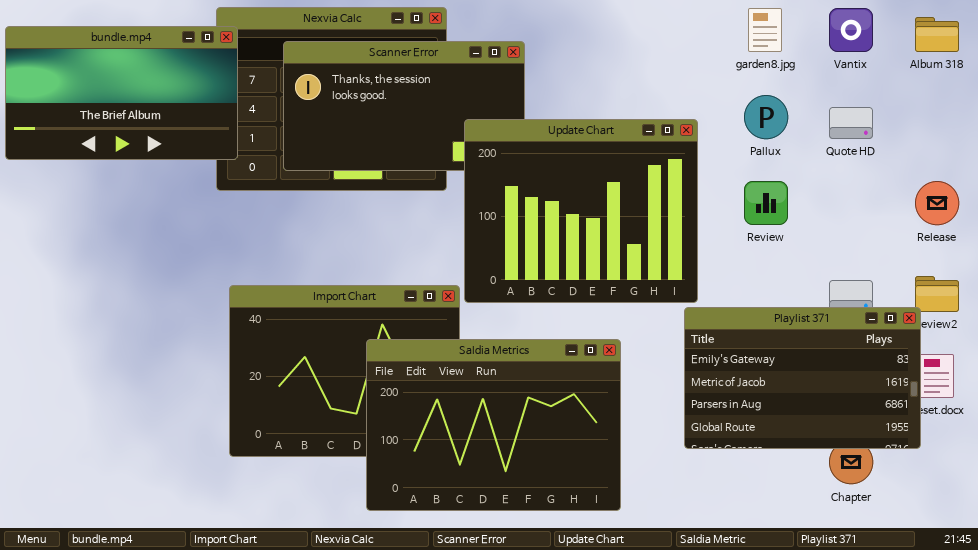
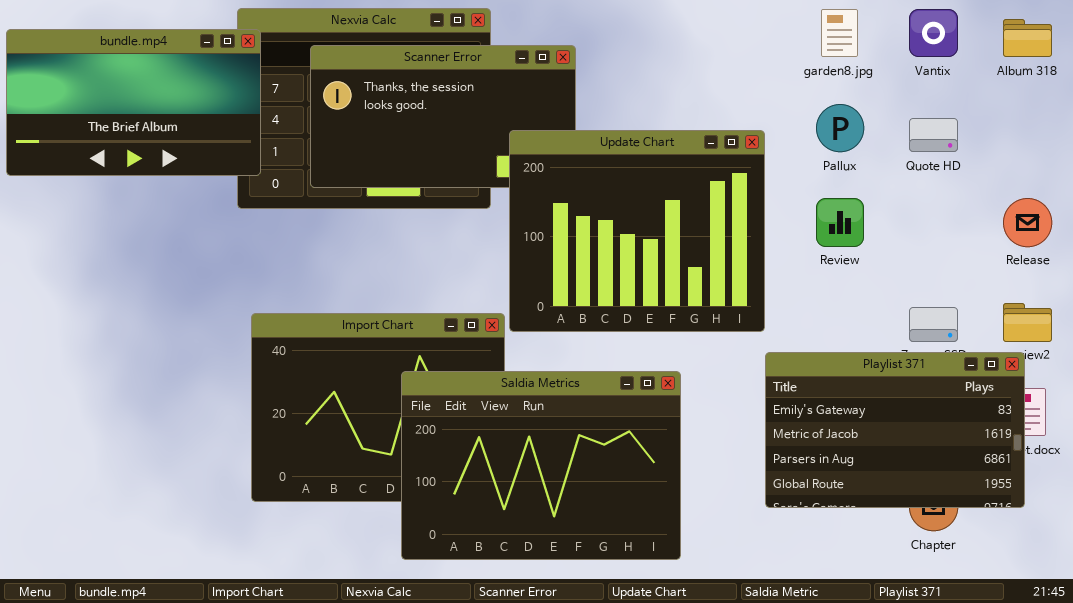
Playlist 371: [684,307,921,449] -> [765,352,1025,508], moved

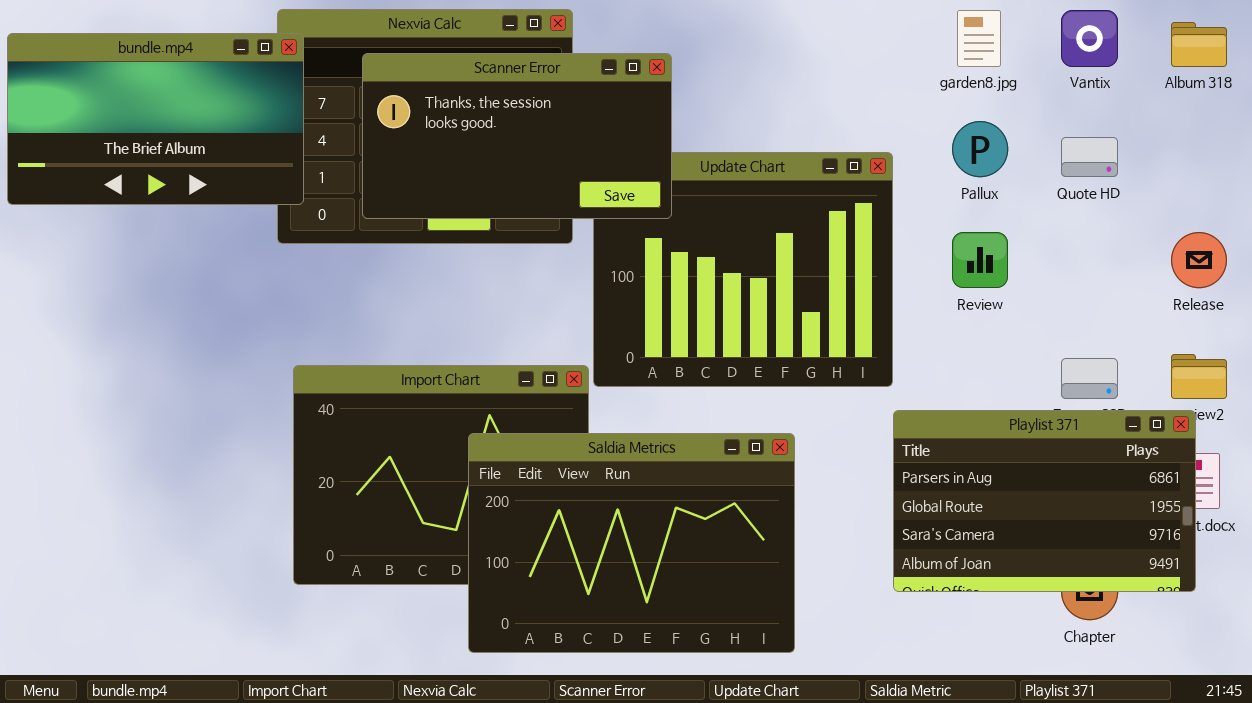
Scanner Error: [310,45,576,188] -> [362,53,672,219], raised
Playlist 371: [765,352,1025,508] -> [893,410,1196,592], scrolled down 2 rows

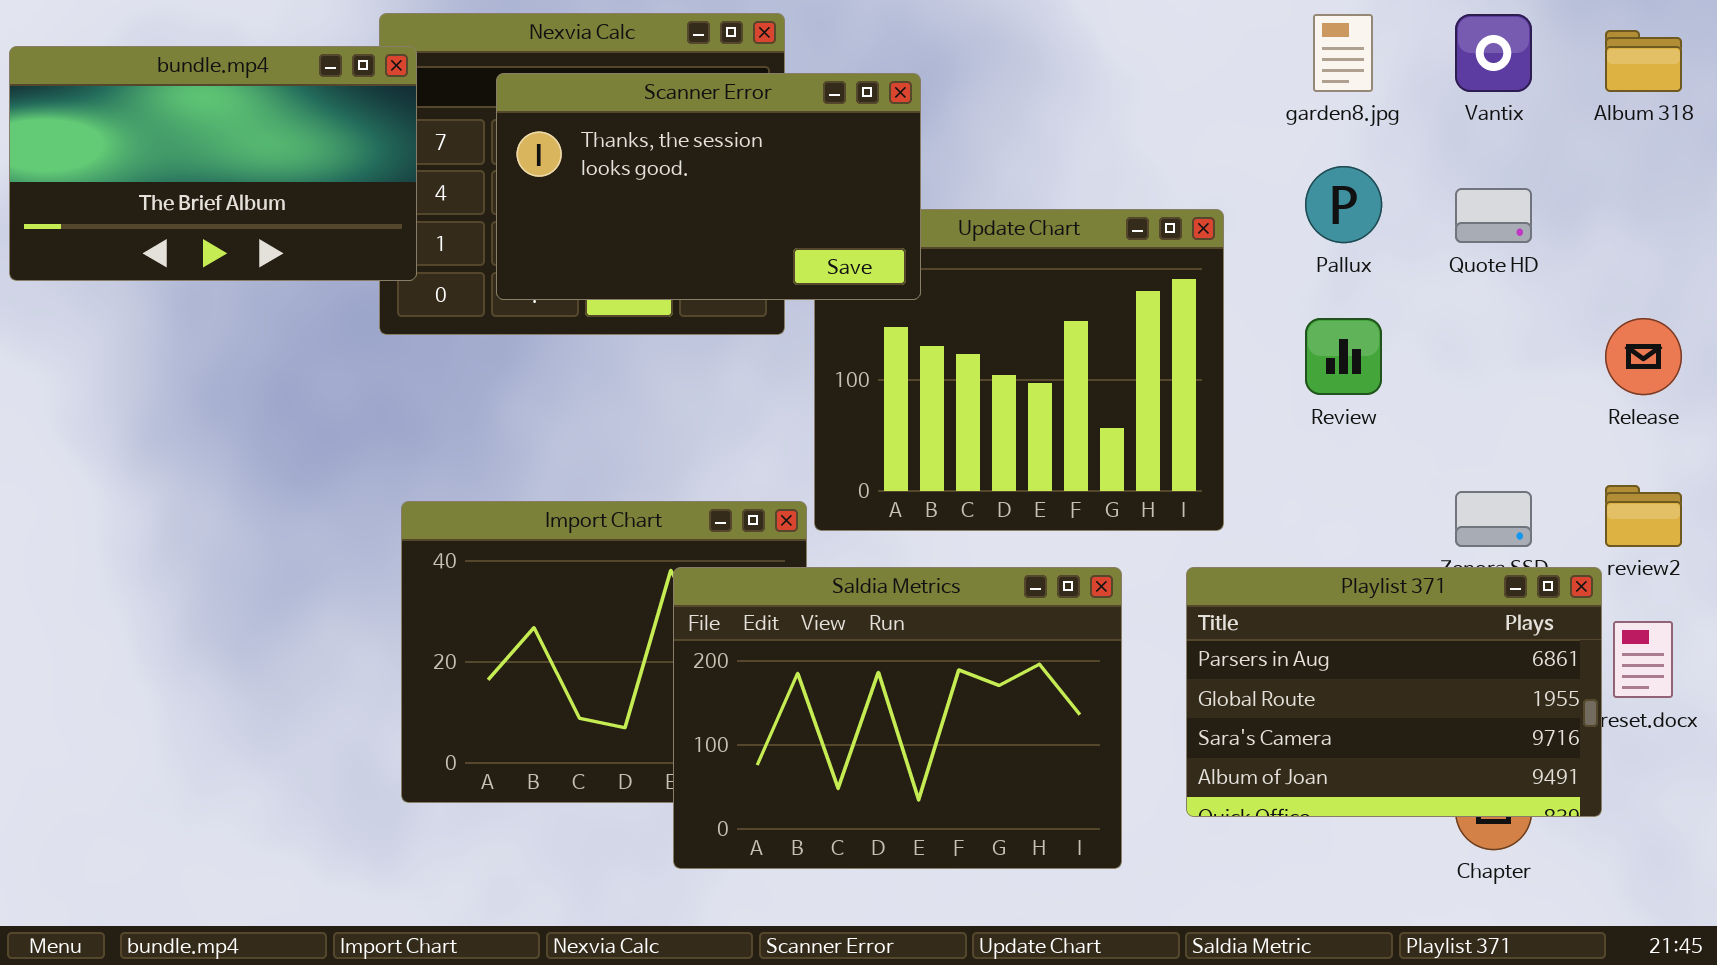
Playlist 371: [893,410,1196,592] -> [1186,567,1602,817], moved
Saldia Metrics: [468,433,795,653] -> [673,567,1122,869], moved

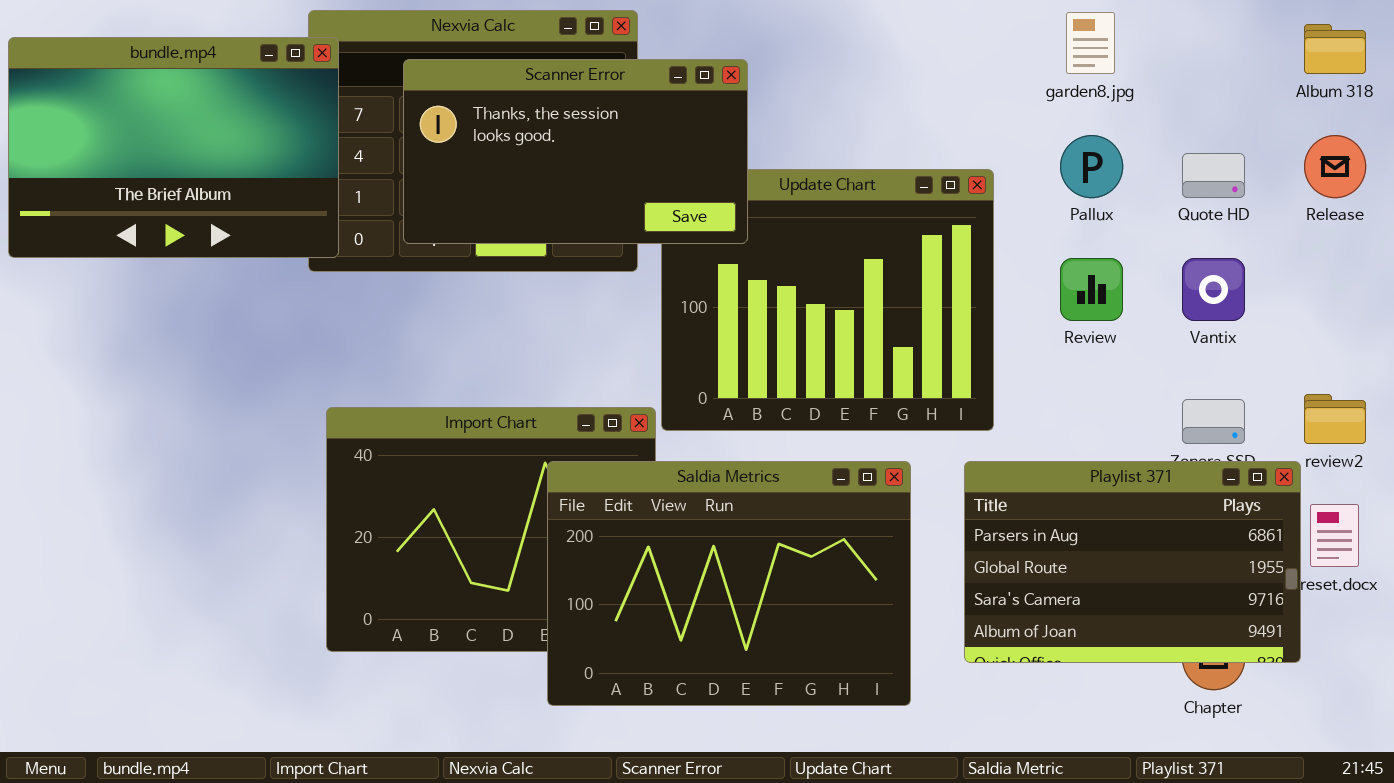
Vantix: [1455,14,1532,92] -> [1182,258,1245,321], moved
bundle.mp4: [9,46,417,281] -> [8,37,339,258], resized
Release: [1605,318,1682,395] -> [1304,135,1366,198], moved

